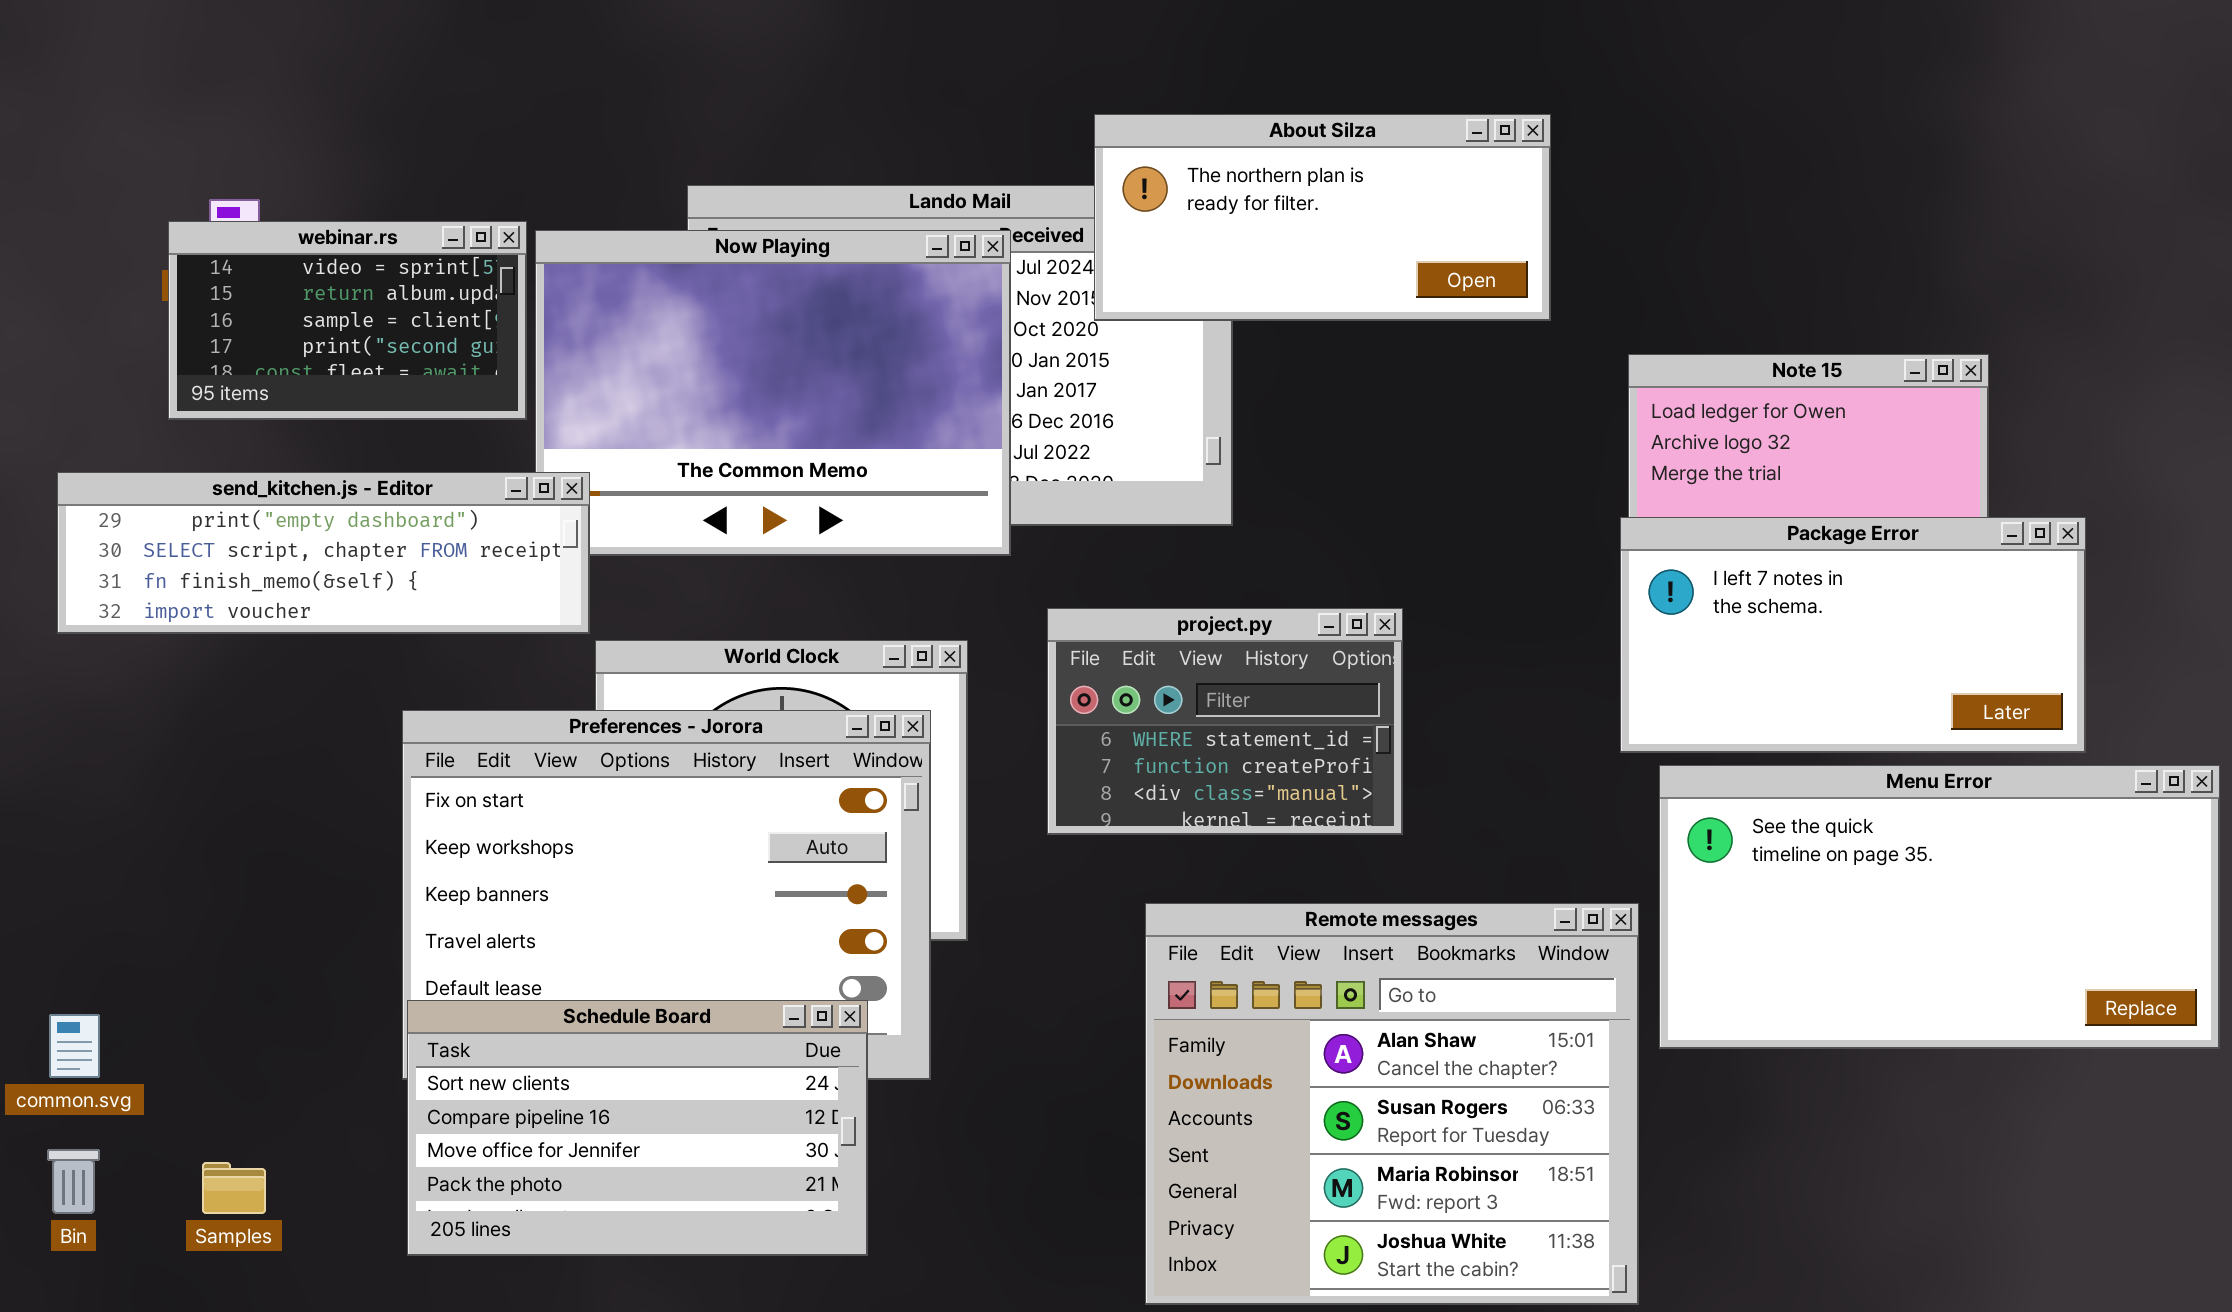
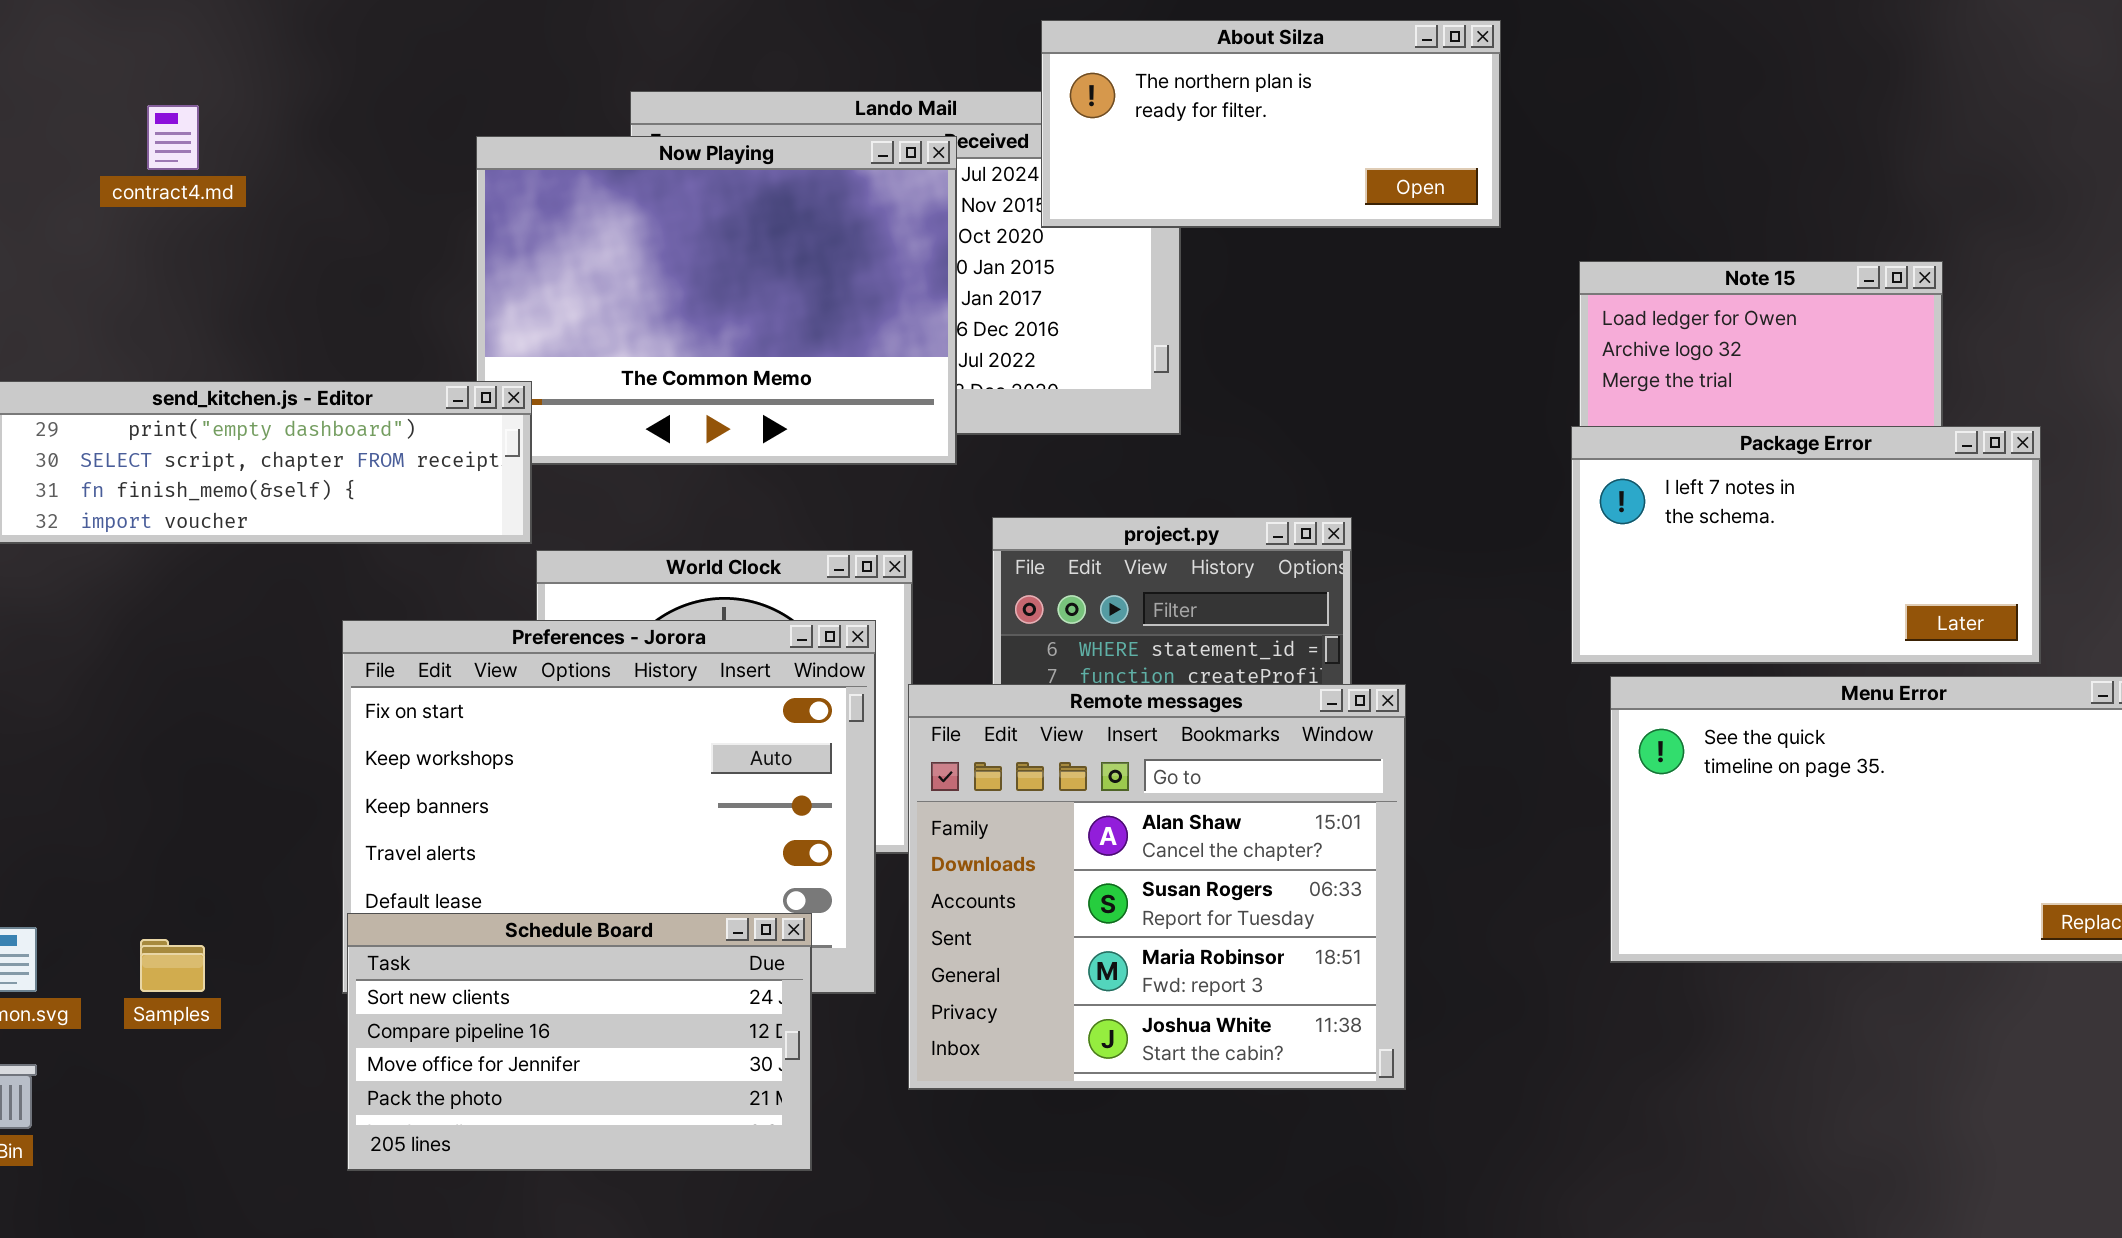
webinar.rs: [168,221,527,420] -> none, closed
Remote messages: [1145,903,1639,1305] -> [908,684,1406,1090], moved
Samples: [202,1162,266,1214] -> [140,939,205,992], moved

